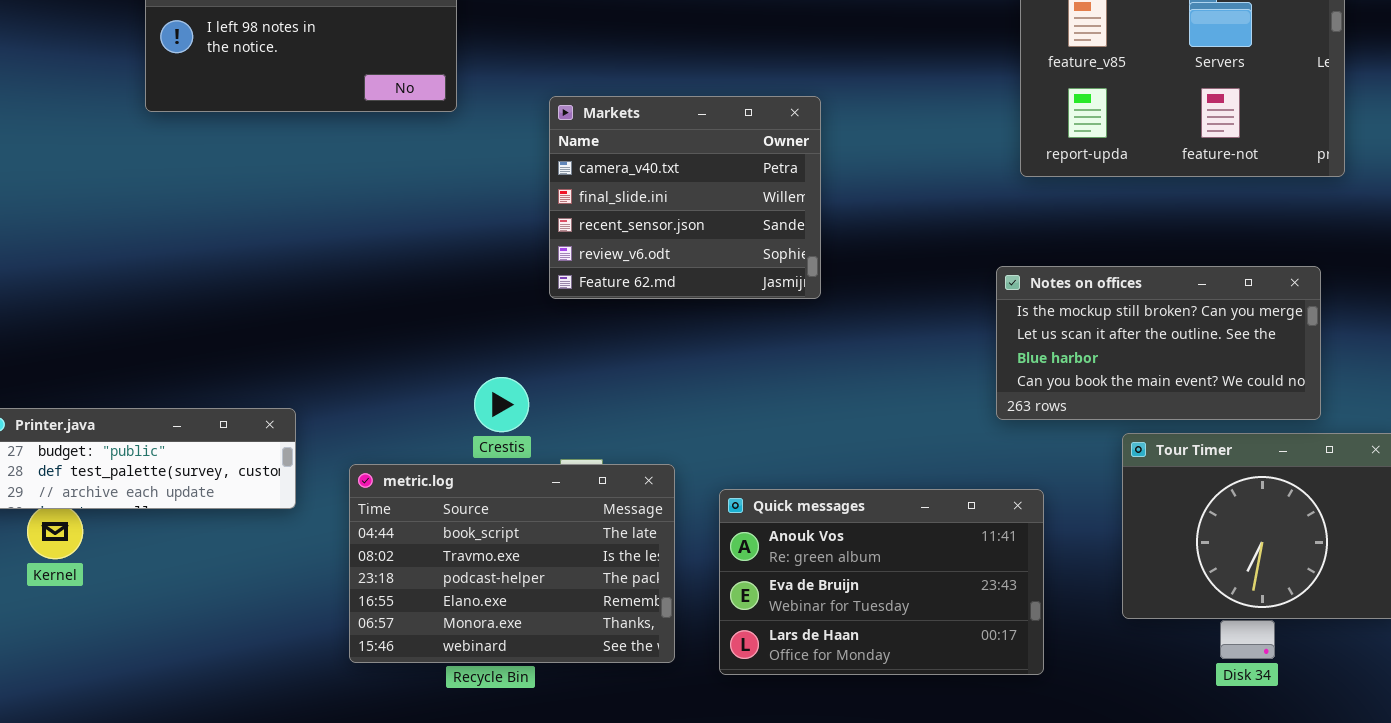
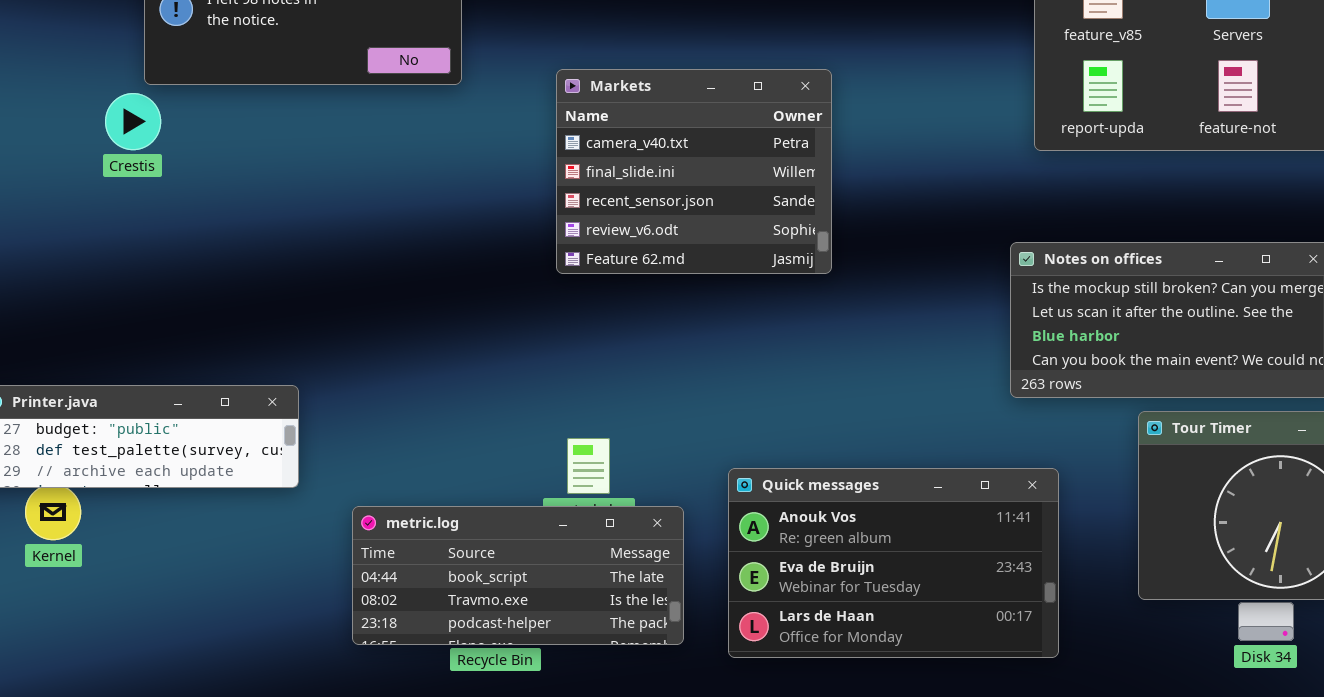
Crestis: [474,377,529,432] -> [105,93,161,150], moved
metric.log: [349,464,675,663] -> [352,506,684,645], resized

